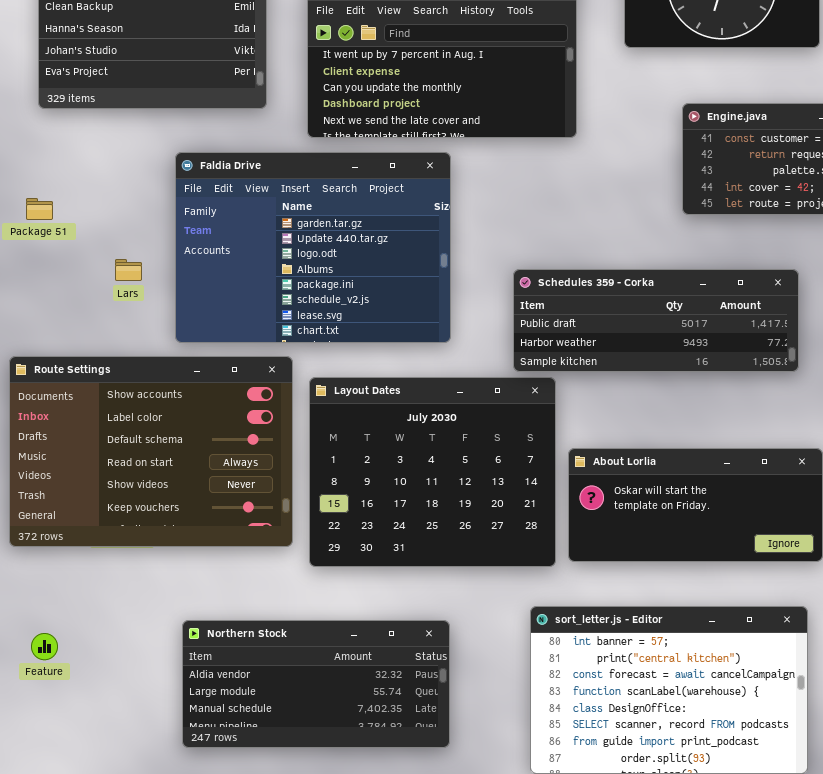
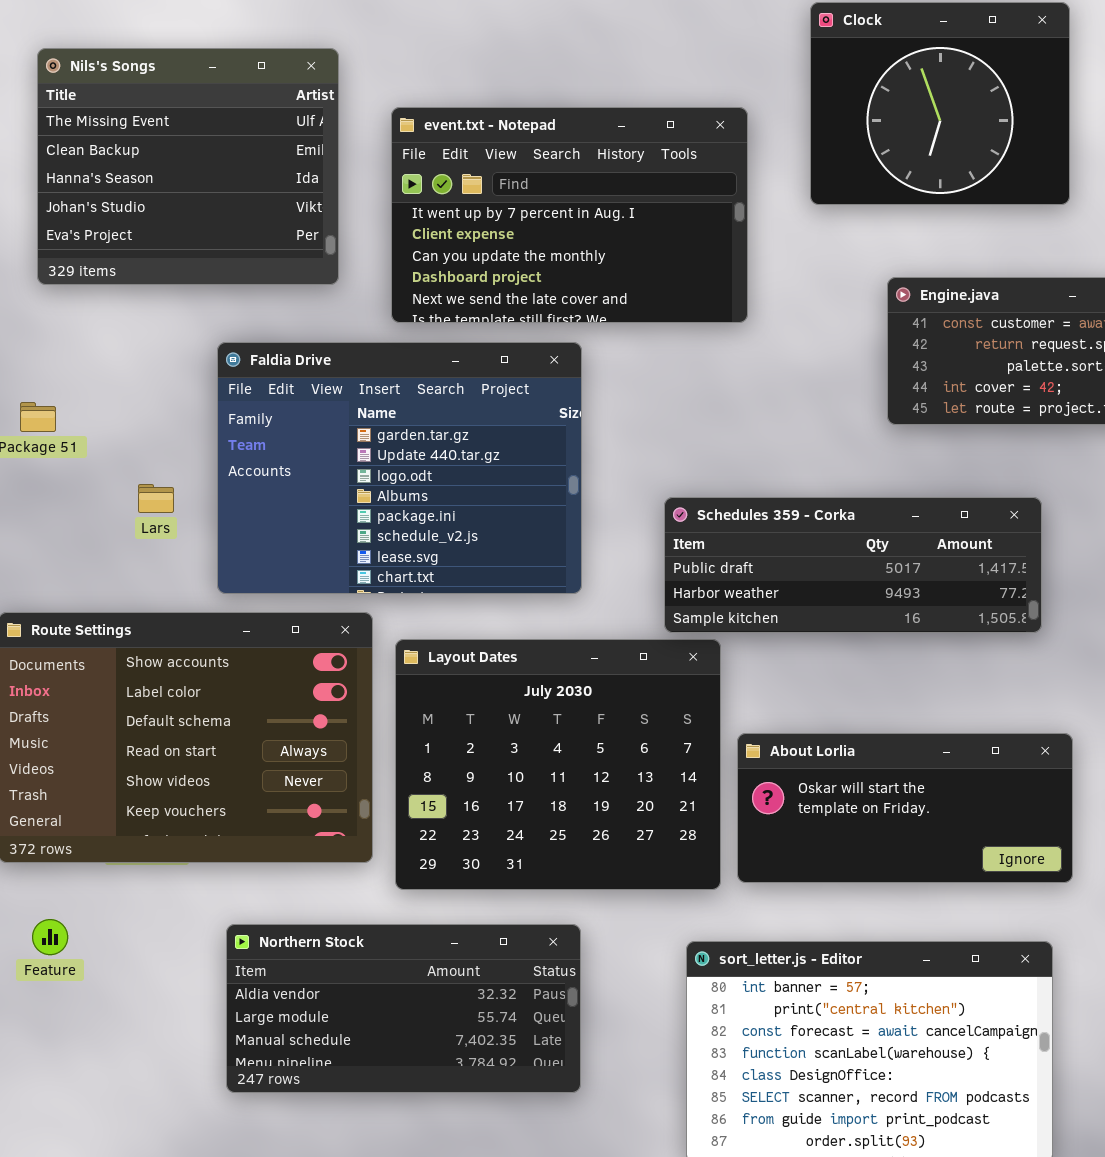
Northern Stock: [182,620,450,748] -> [226,924,581,1093], moved
Feature: [31,633,58,660] -> [32,919,68,955], moved

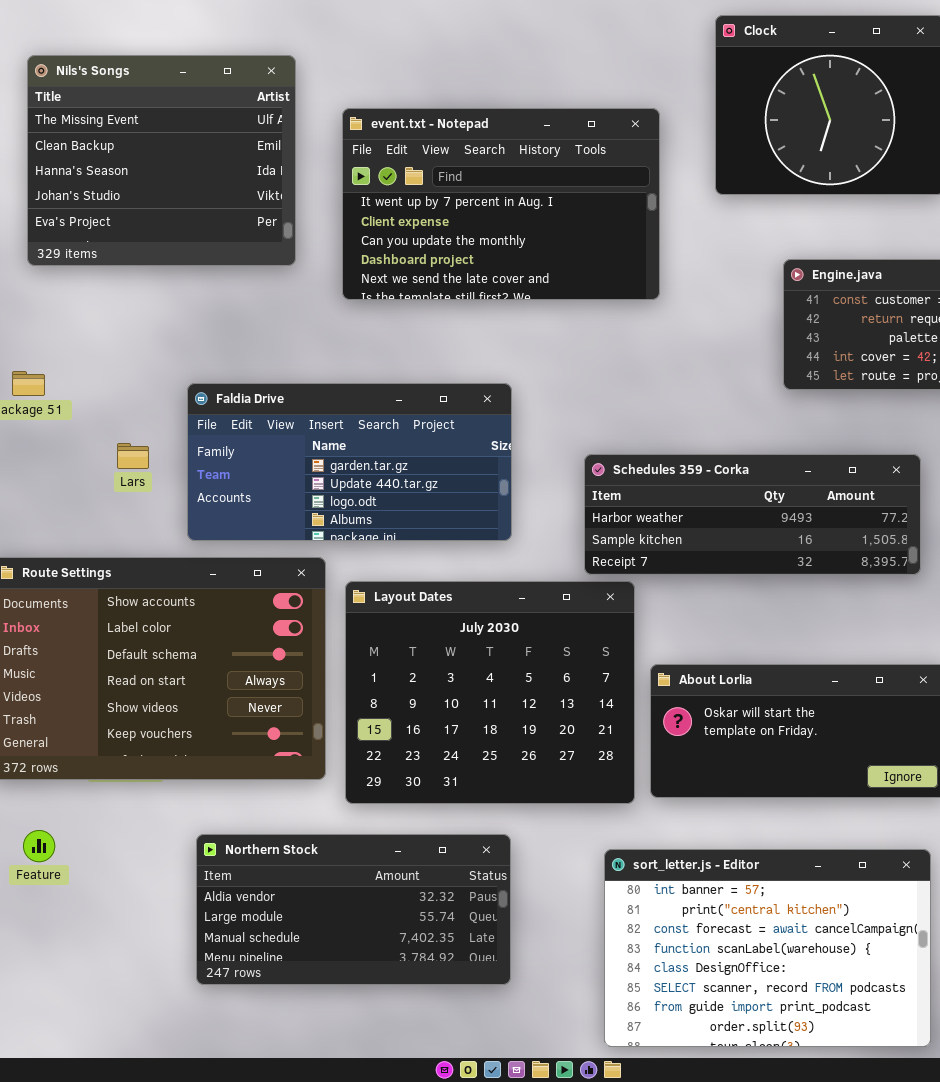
Faldia Drive: [217,342,582,594] -> [187,383,512,541], resized
Schedules 359 - Corka: [664,497,1042,633] -> [584,454,921,575], scrolled down 1 row

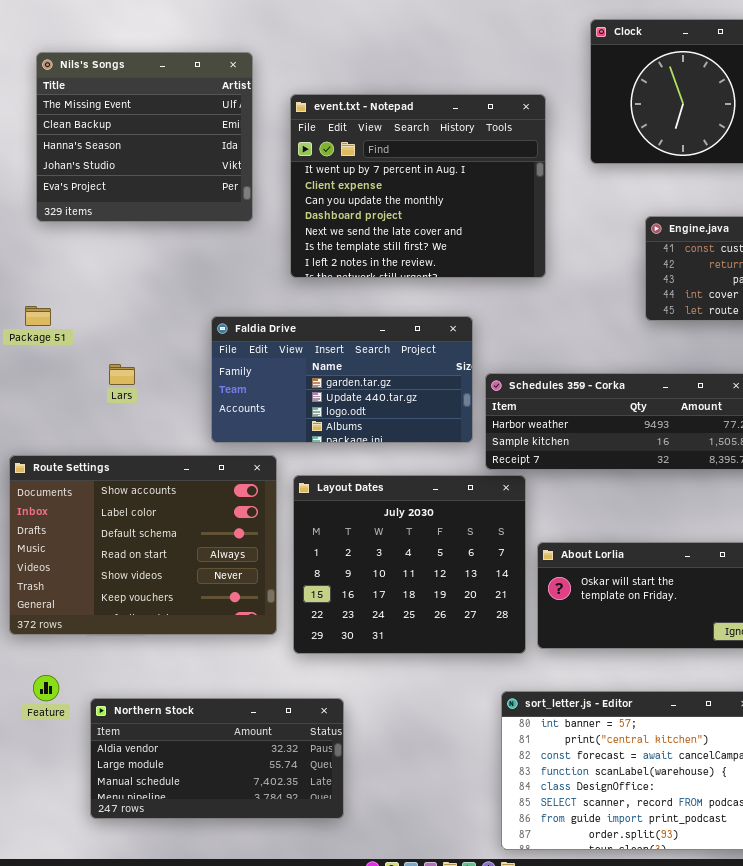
event.txt - Notepad: [342,108,660,300] -> [290,94,546,278], resized
Faldia Drive: [187,383,512,541] -> [211,316,473,443], moved
Northern Stock: [196,834,511,985] -> [90,698,344,819], moved

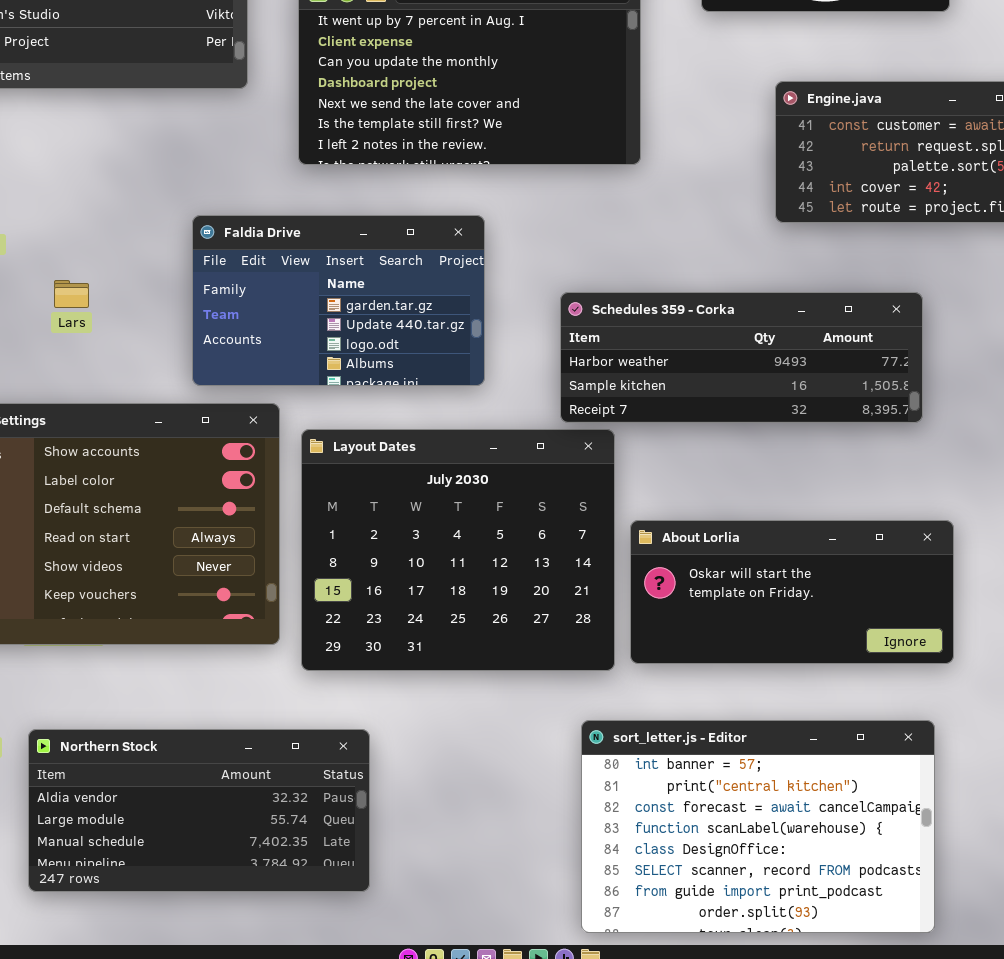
Faldia Drive: [211,316,473,443] -> [192,215,485,386], resized

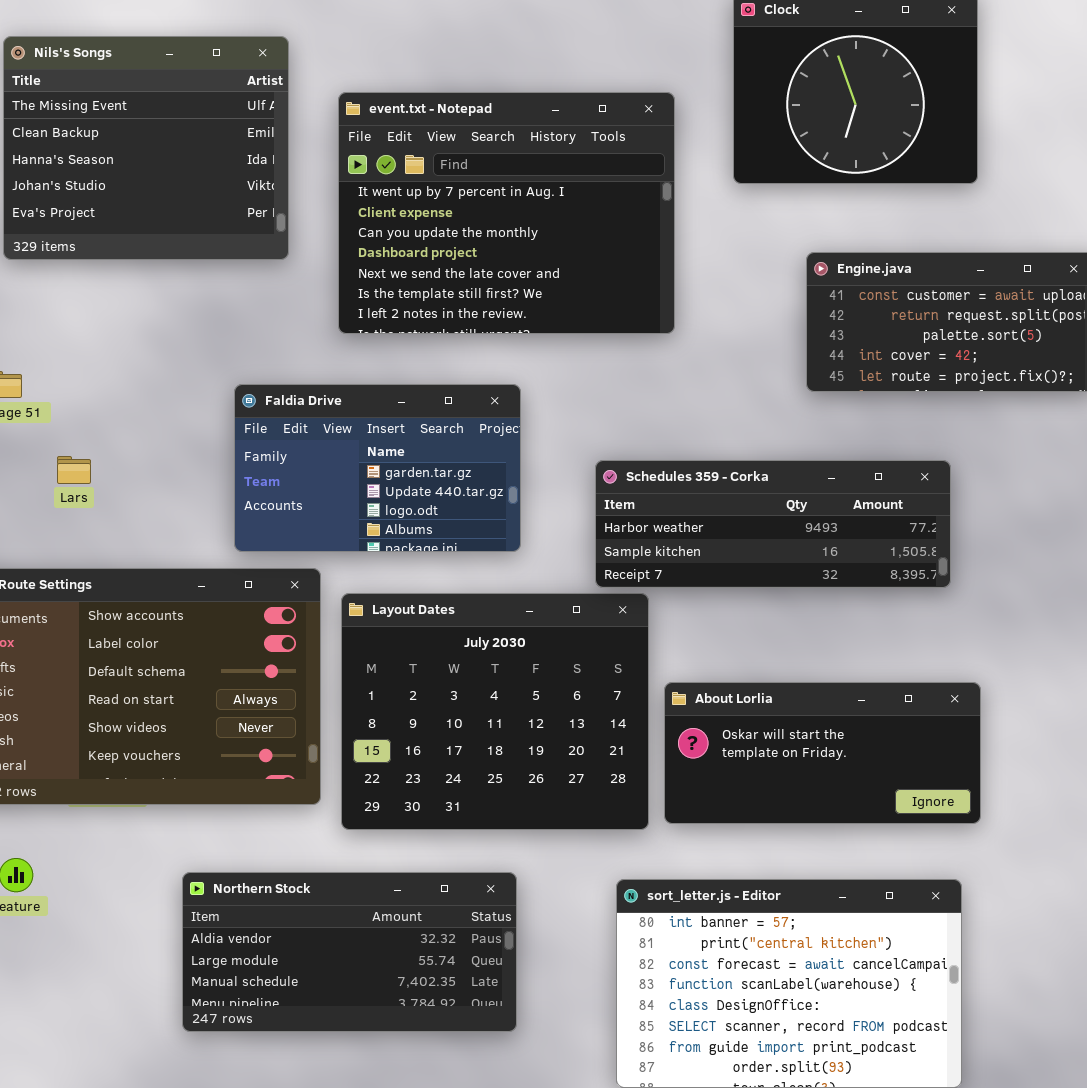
Lars: [54,280,89,308] -> [57,456,91,484], moved
Northern Stock: [28,729,370,892] -> [182,872,517,1032], moved

